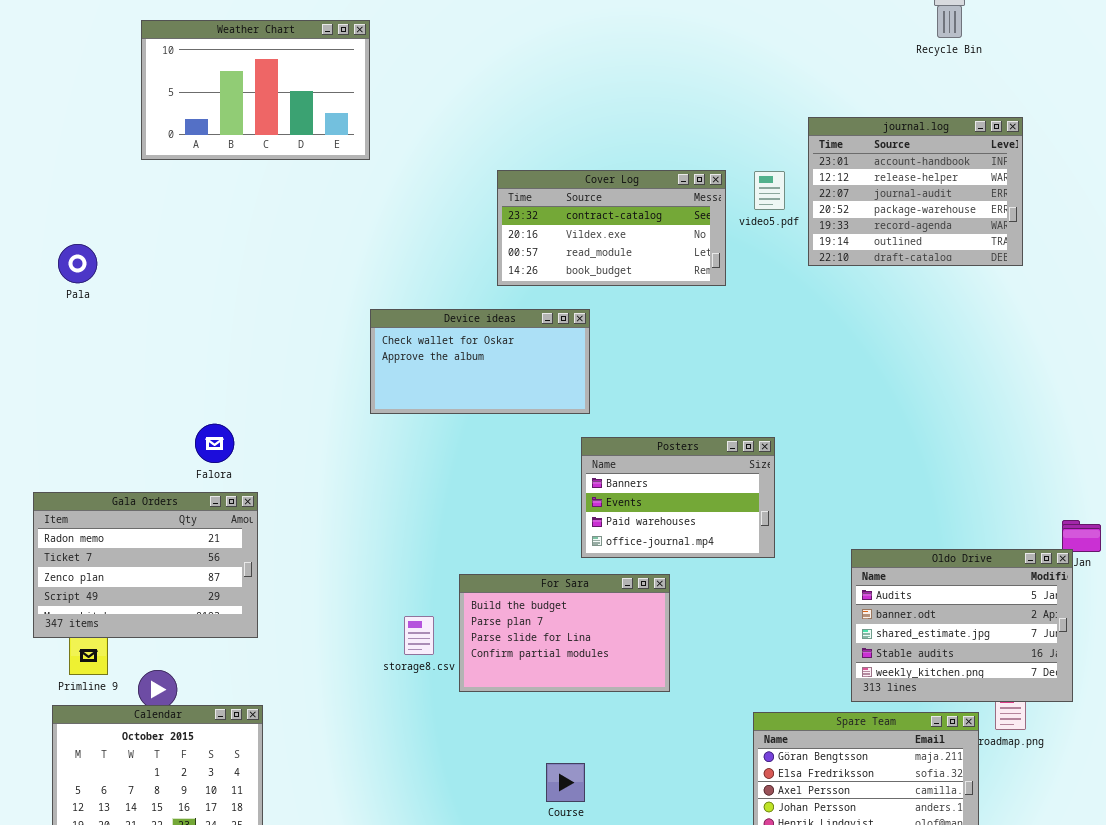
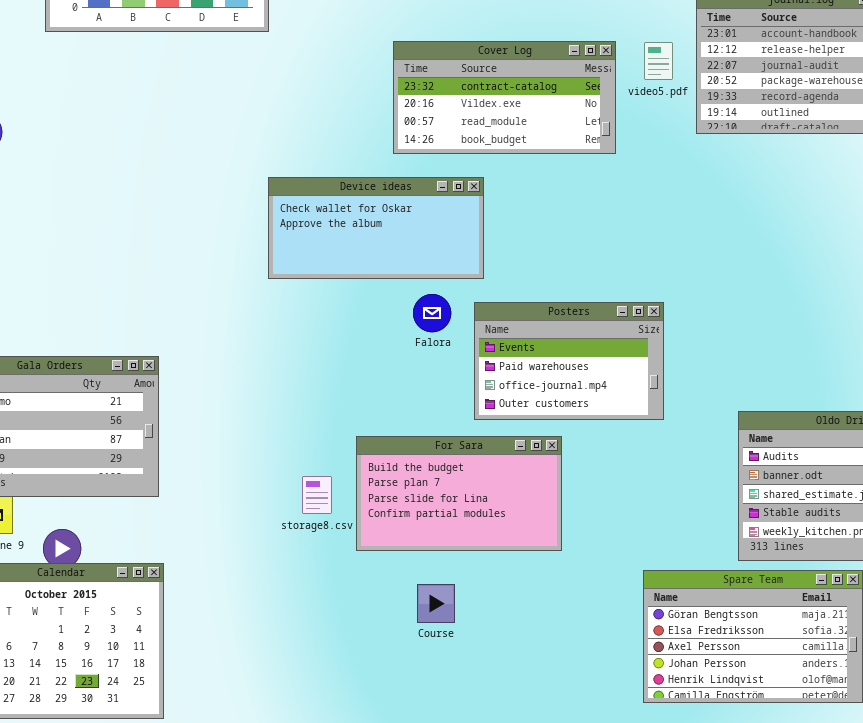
Falora: [195,424,234,463] -> [413,294,451,332], moved
Posters: [581,437,775,558] -> [474,302,664,420], scrolled down 1 row
Course: [546,763,585,802] -> [417,584,455,623], moved

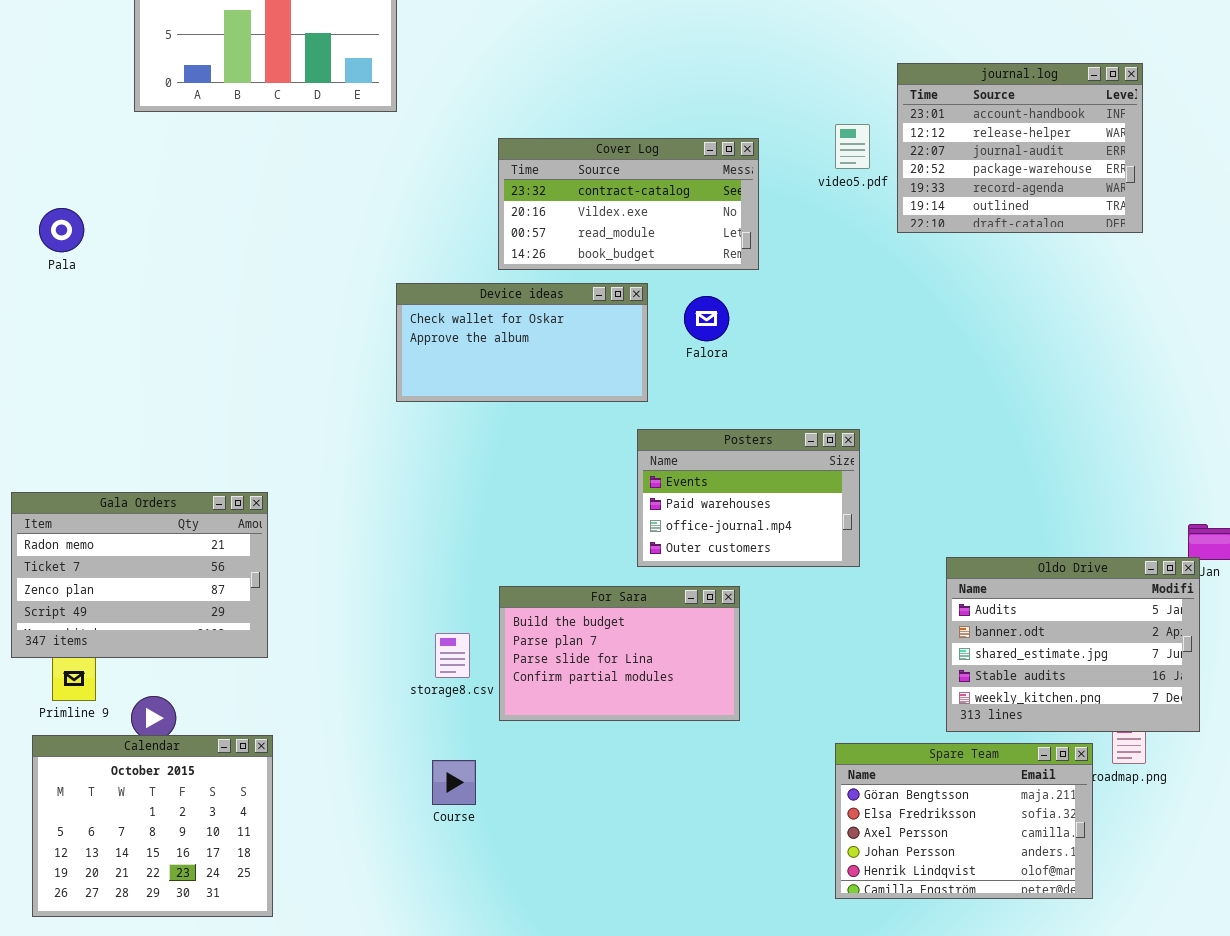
Cover Log: [393,41,616,154] -> [498,138,759,270], moved
Falora: [413,294,451,332] -> [684,296,729,341], moved
Course: [417,584,455,623] -> [432,760,476,805], moved

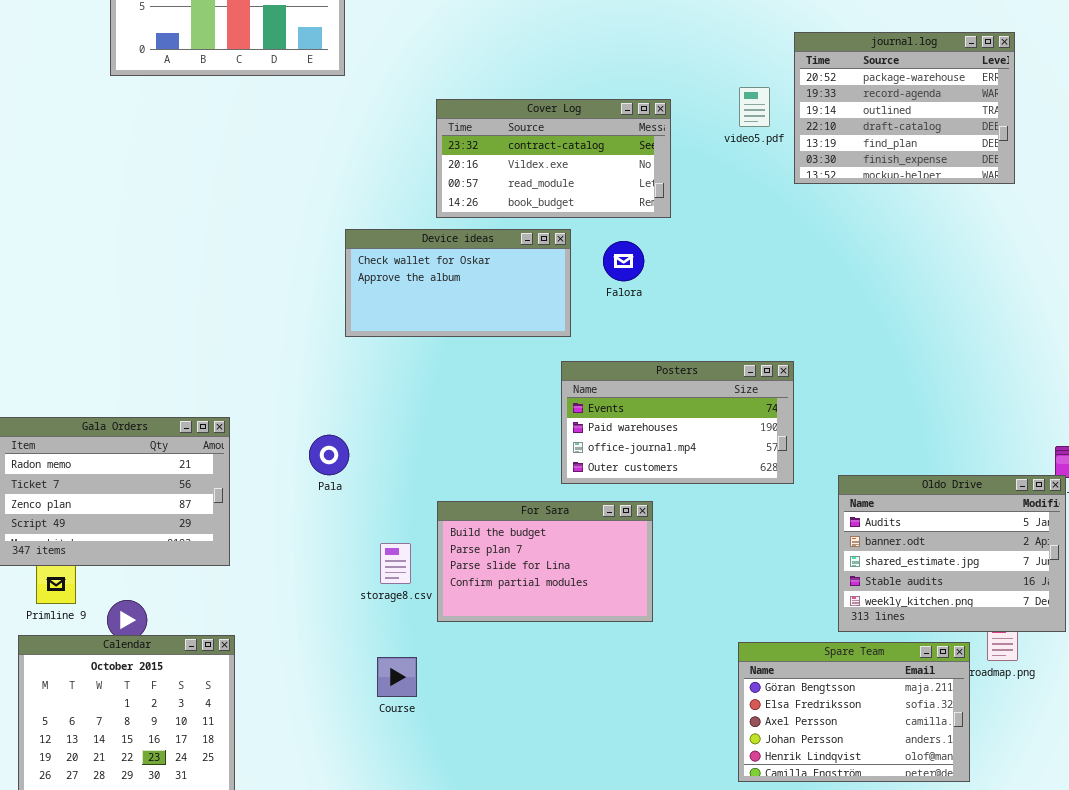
journal.log: [897,63,1143,233] -> [794,32,1015,184], scrolled down 3 rows
Pala: [39,208,84,252] -> [309,435,349,475], moved
Posters: [637,429,860,567] -> [561,361,794,484], resized

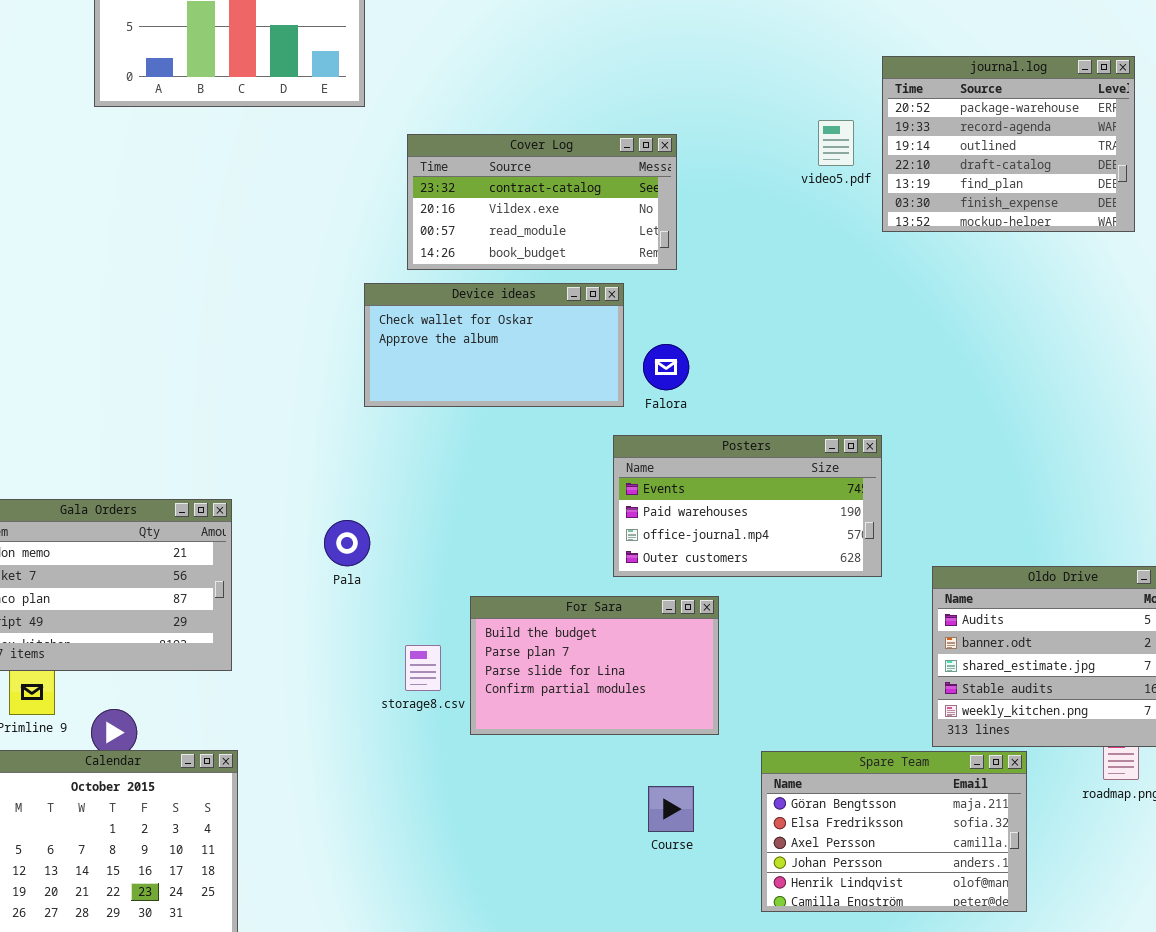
Cover Log: [436,99,671,218] -> [407,134,677,270], moved
Falora: [603,241,644,281] -> [643,344,689,390], moved
Spare Team: [738,642,970,782] -> [761,751,1027,912], moved
Course: [377,657,417,697] -> [648,786,694,832], moved

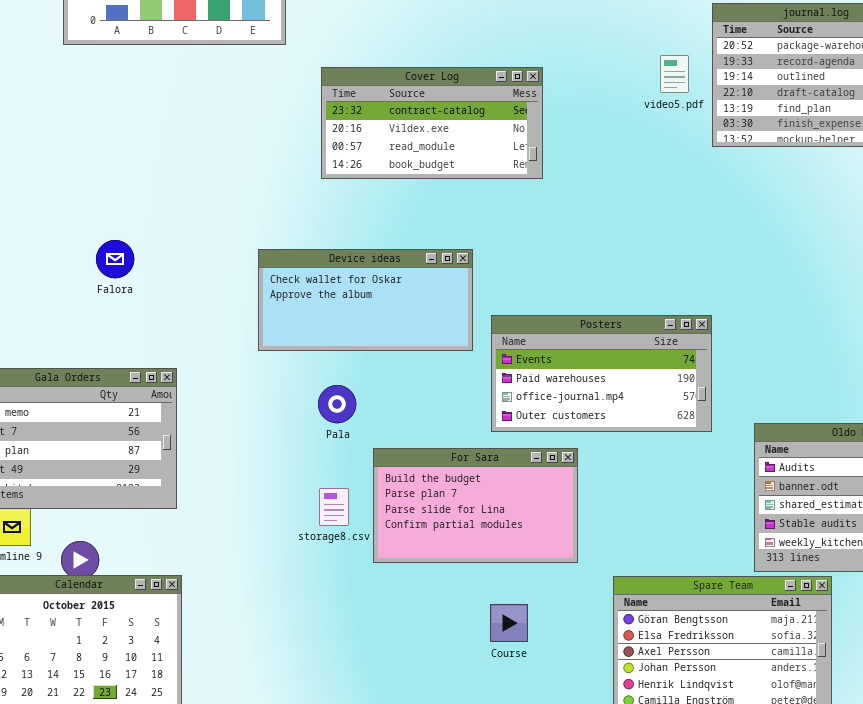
Device ideas: [364,283,624,407] -> [258,249,473,351], moved
Falora: [643,344,689,390] -> [96,240,134,278], moved
Pala: [324,520,370,566] -> [318,385,356,423], moved
Course: [648,786,694,832] -> [490,604,528,642], moved

